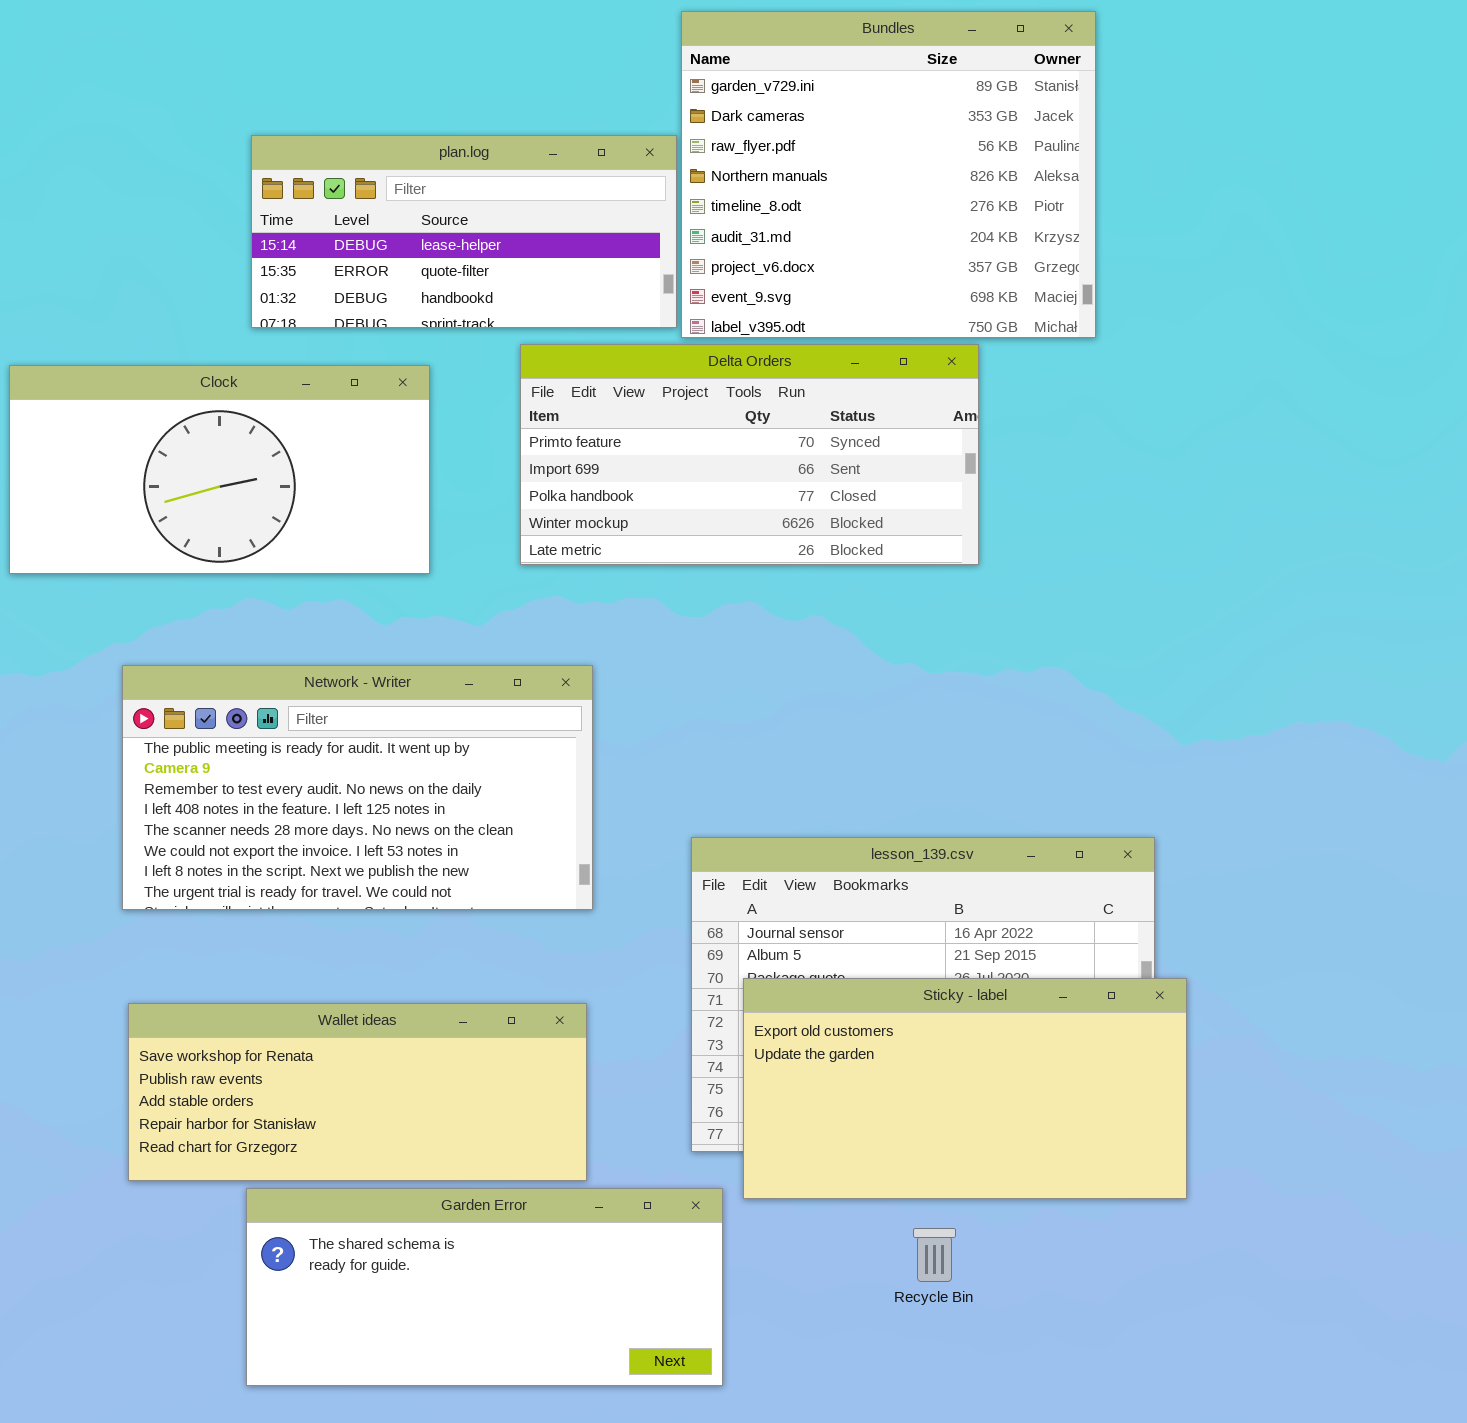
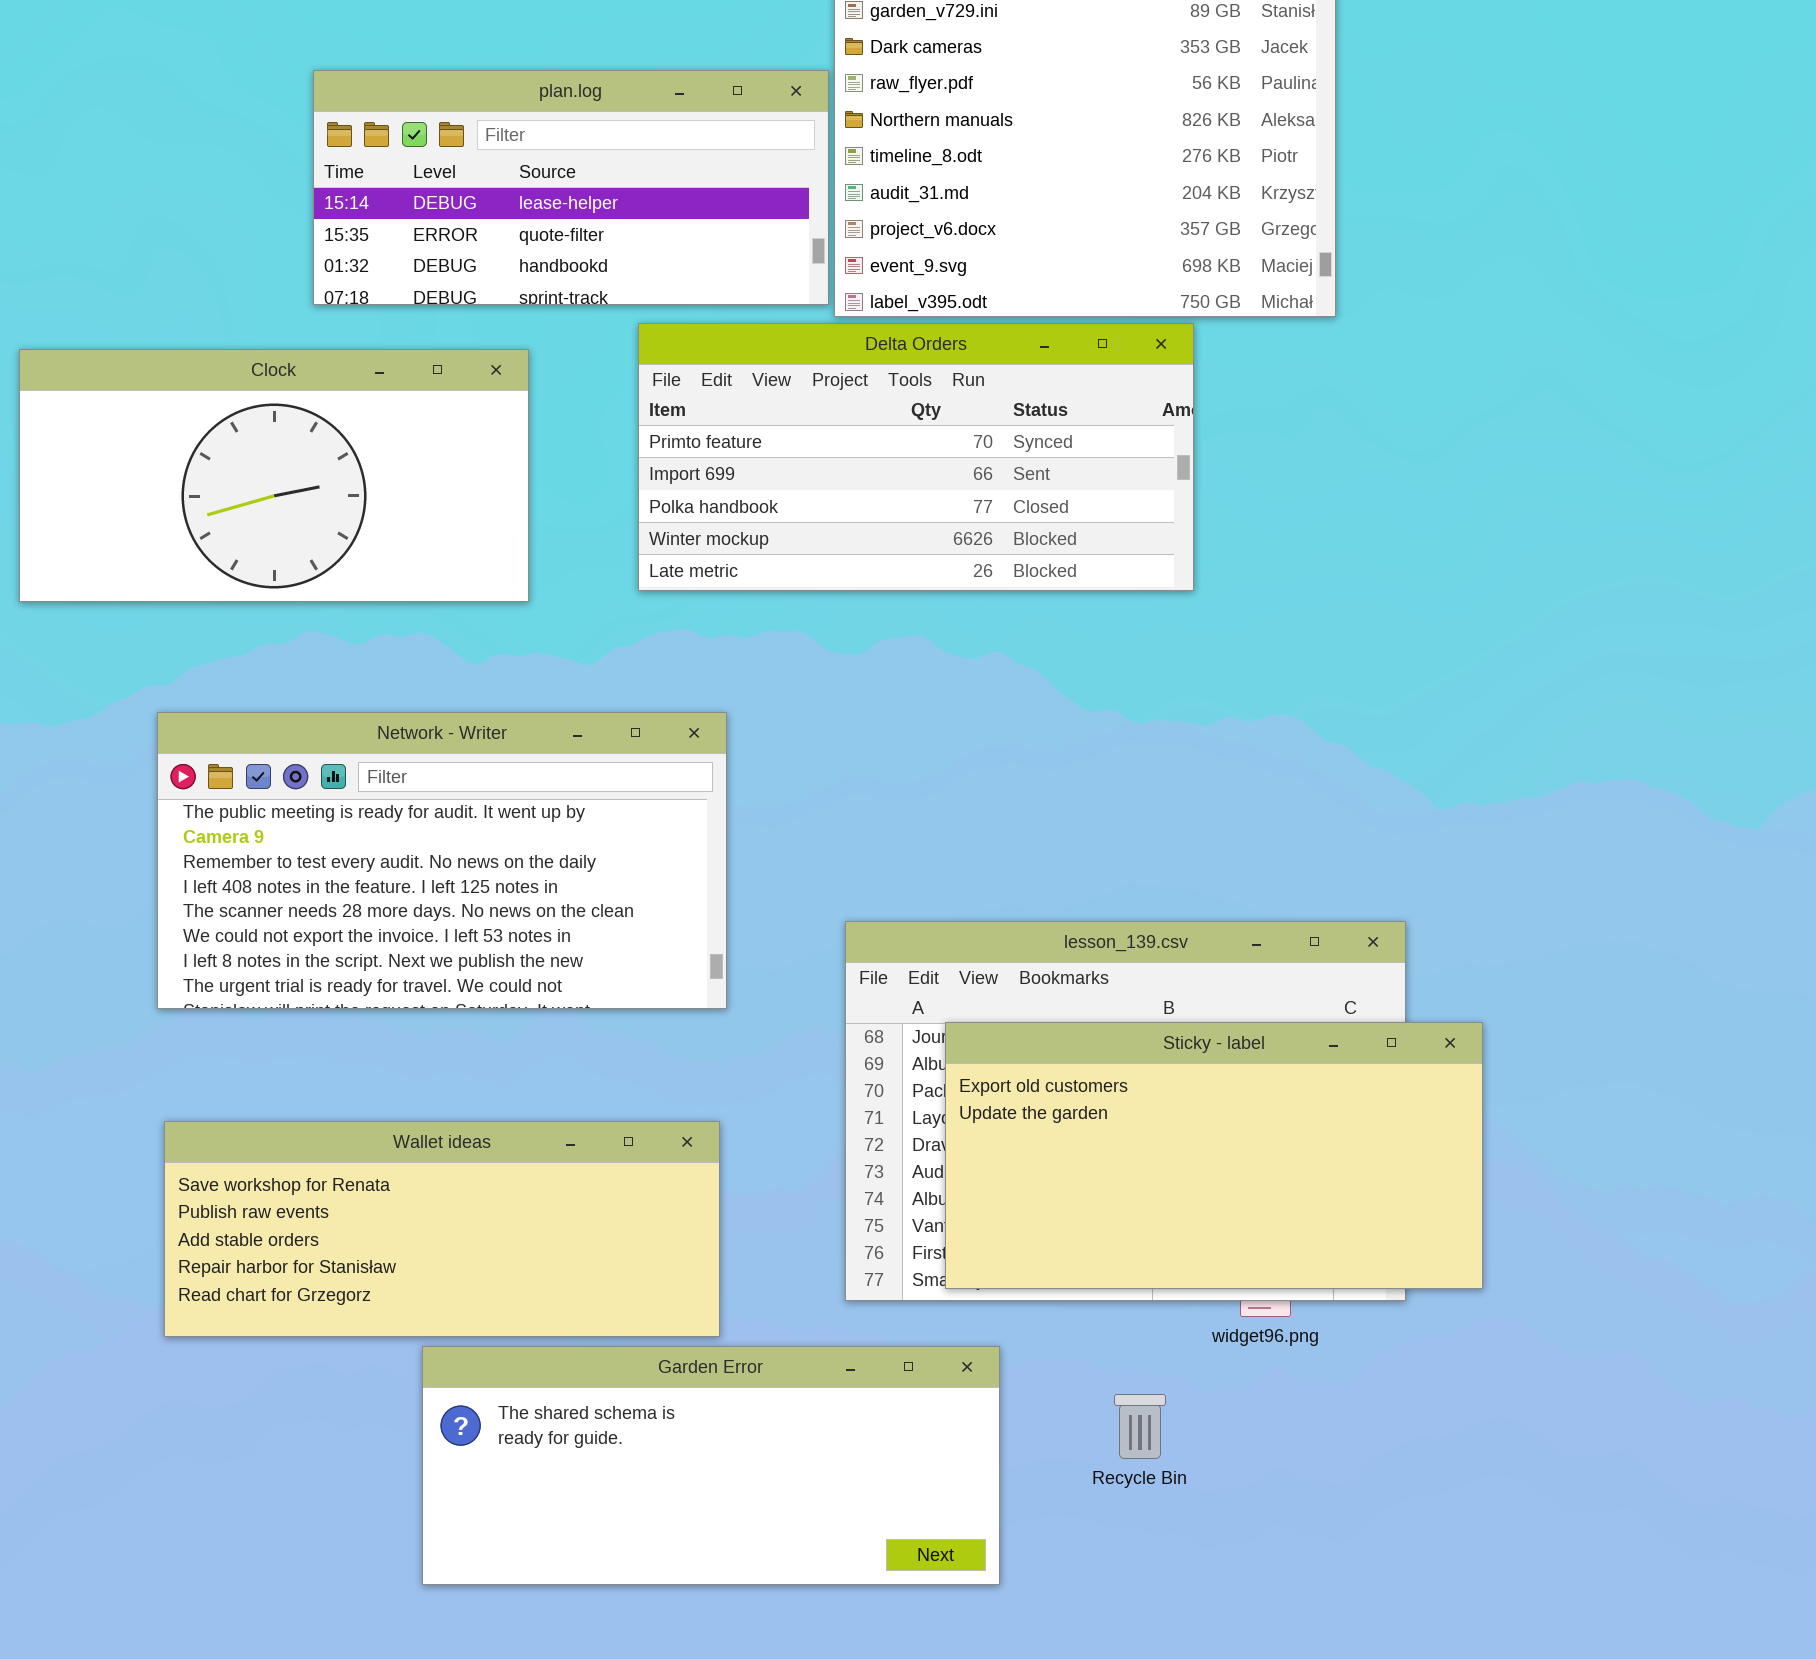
Sticky - label: [743,978,1187,1199] -> [945,1022,1483,1289], moved
Garden Error: [246,1188,723,1386] -> [422,1346,1000,1585], moved

